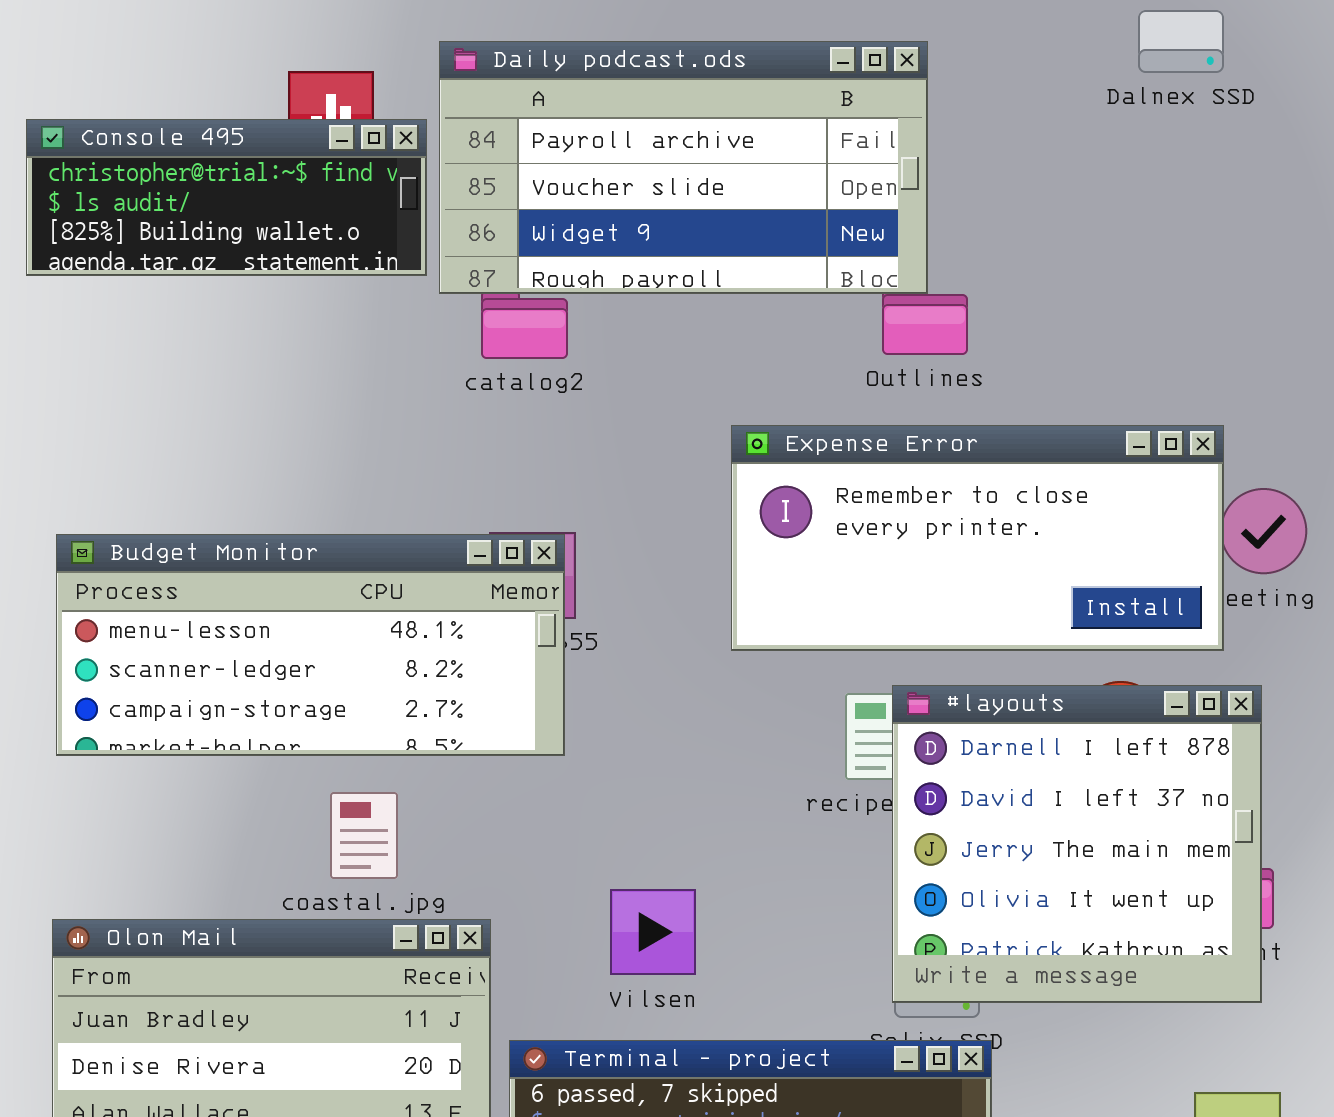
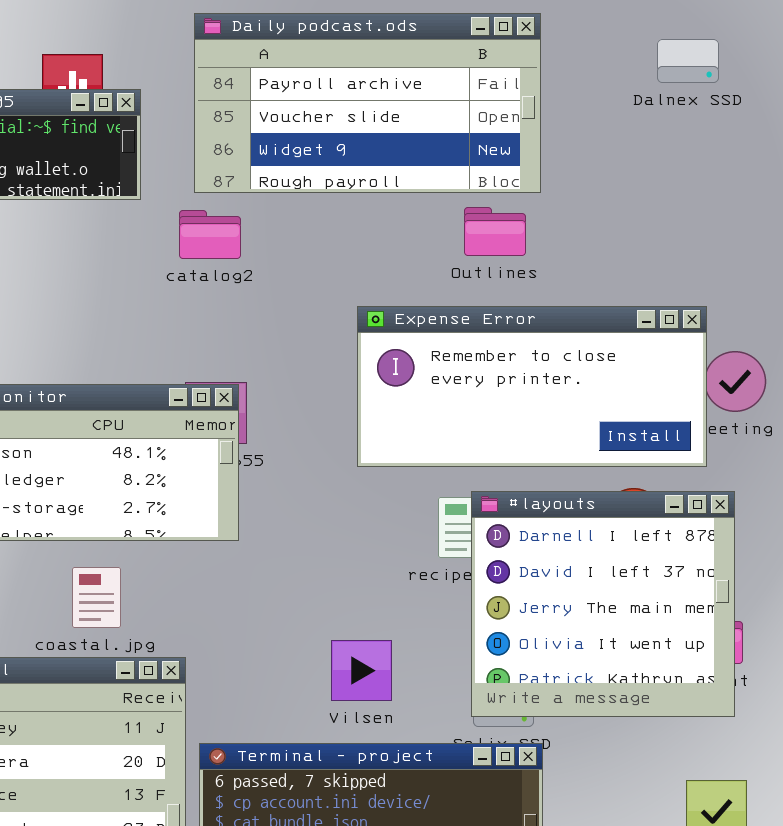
Dalnex SSD: [1138,10,1224,73] -> [657,39,719,83], moved
Daily podcast.ods: [439,41,928,294] -> [194,13,541,193], moved
Vilsen: [610,889,696,975] -> [331,640,392,701], moved

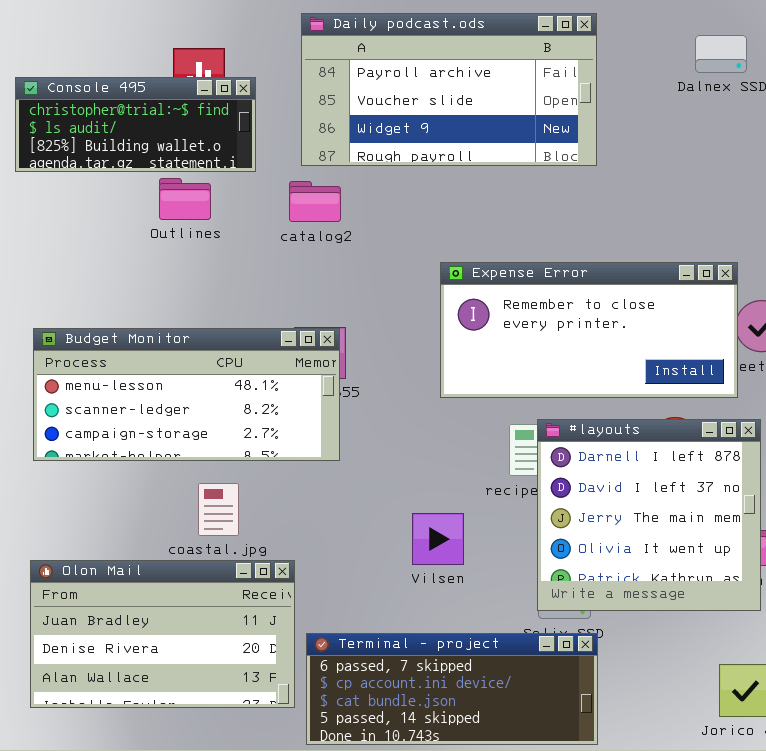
Outlines: [464,207,526,256] -> [159,178,211,220], moved
Vilsen: [331,640,392,701] -> [412,513,464,565], moved

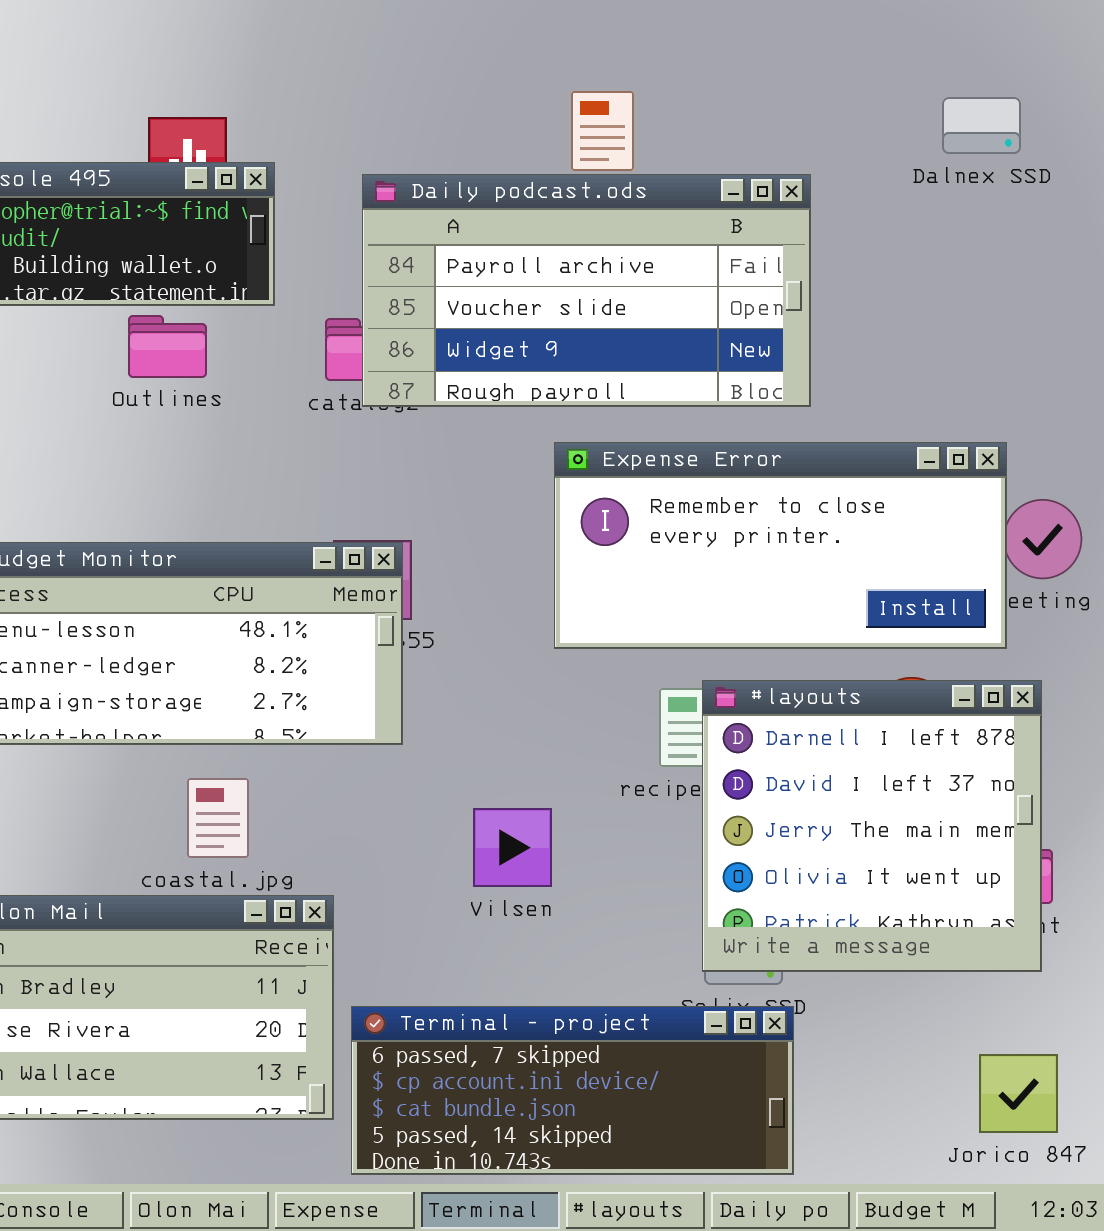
Daily podcast.ods: [301,13,597,166] -> [362,174,811,407], moved
Vilsen: [412,513,464,565] -> [473,808,552,887], moved

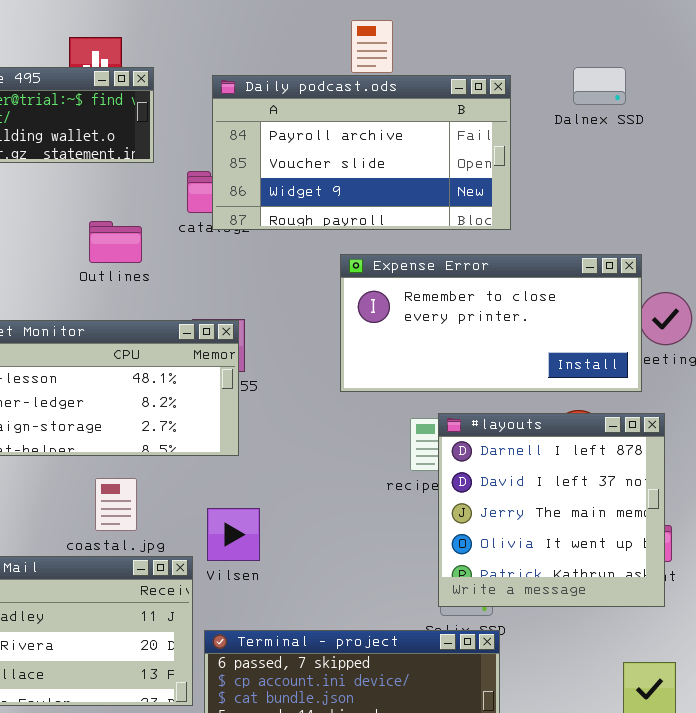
Dalnex SSD: [942,97,1021,154] -> [573,67,626,105], moved
Outlines: [128,315,207,378] -> [89,221,142,263], moved
Vilsen: [473,808,552,887] -> [207,508,260,561], moved

